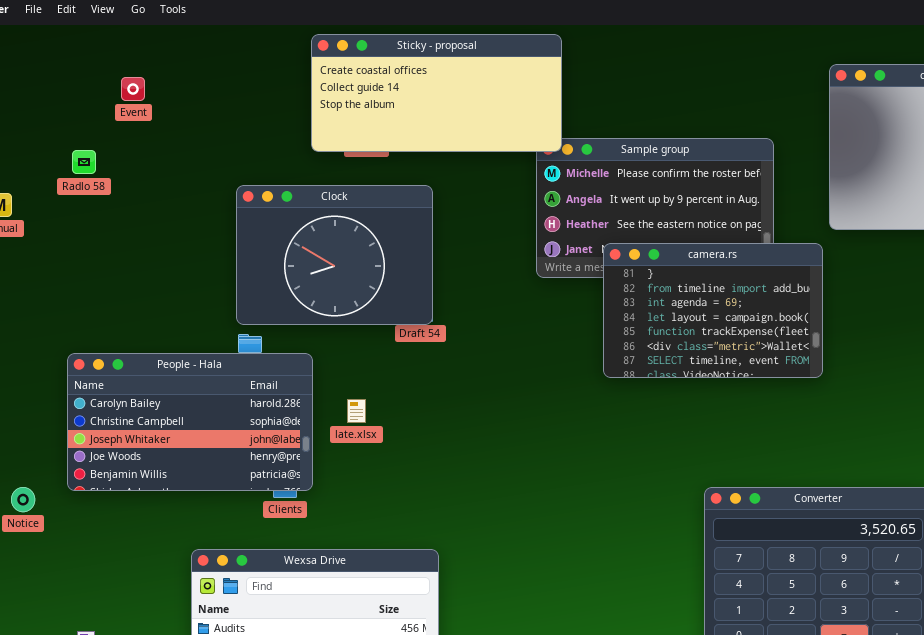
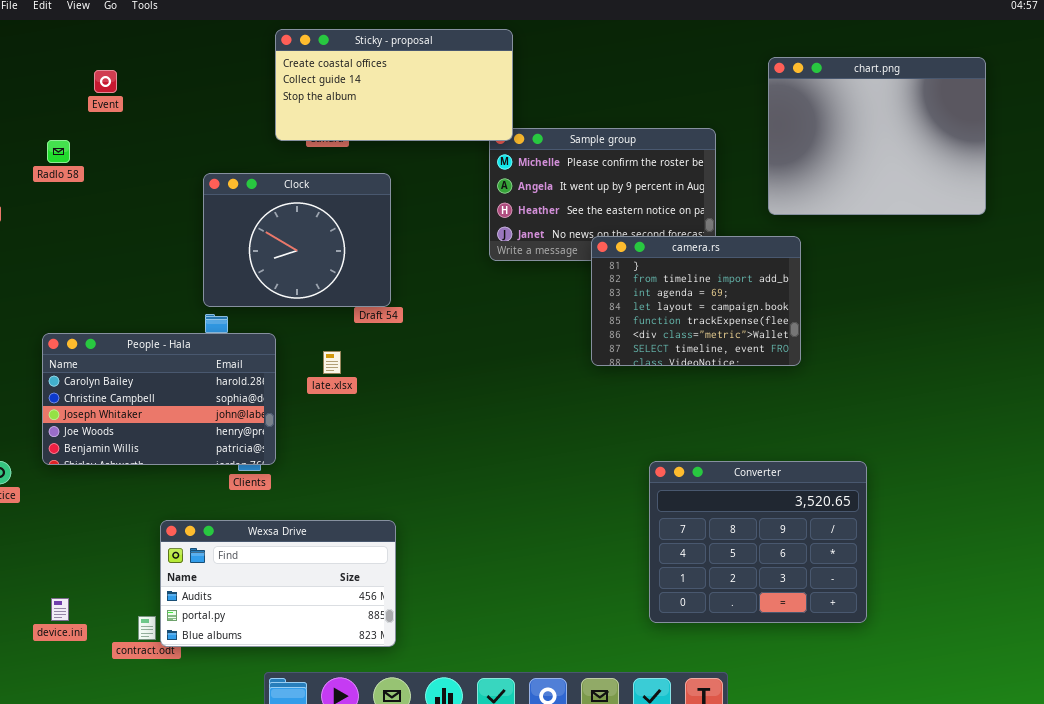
camera.rs: [603,243,823,378] -> [591,236,801,366], moved
late.xlsx: [347,399,366,423] -> [323,351,341,374], moved

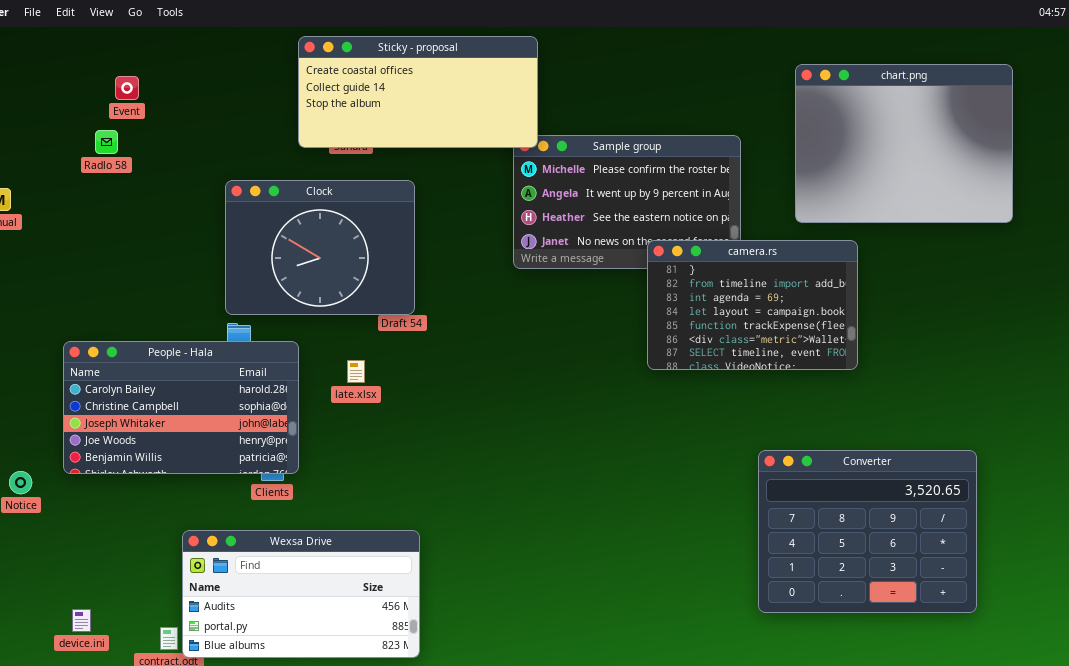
Radlo 58: [47,140,70,163] -> [95,130,118,154], moved
camera.rs: [591,236,801,366] -> [647,240,858,370], moved
Converter: [649,461,867,623] -> [758,450,977,613], moved

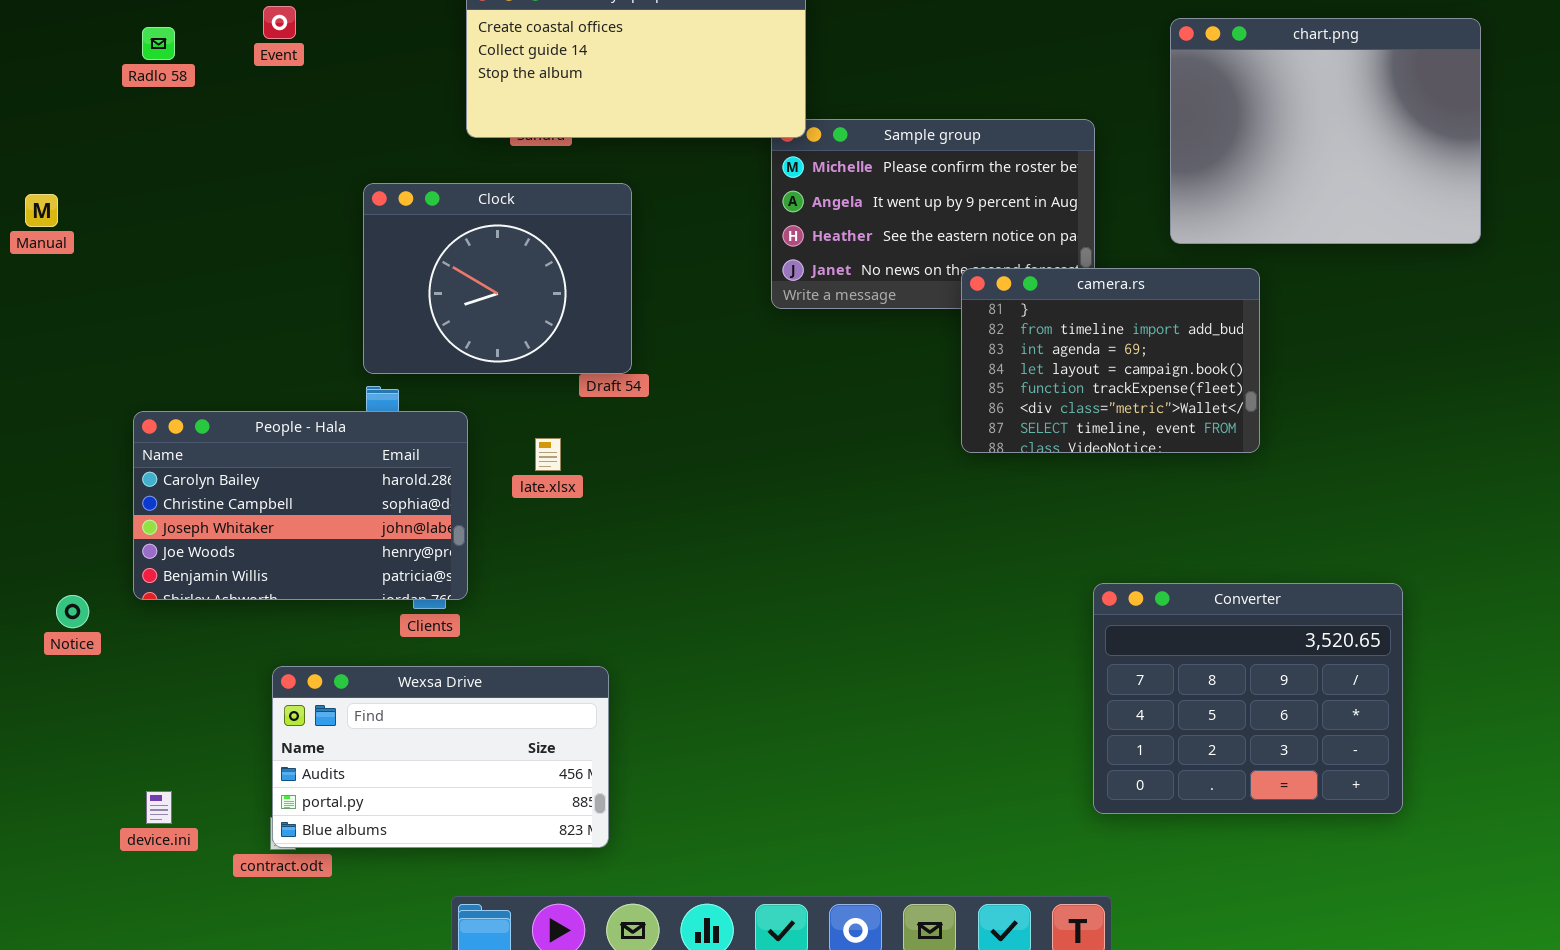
Event: [115,76,139,100] -> [263,6,296,39], moved
Radlo 58: [95,130,118,154] -> [142,27,175,60], moved
Converter: [758,450,977,613] -> [1093,583,1403,814], moved
Wexsa Drive: [182,530,420,658] -> [272,666,609,848], moved

